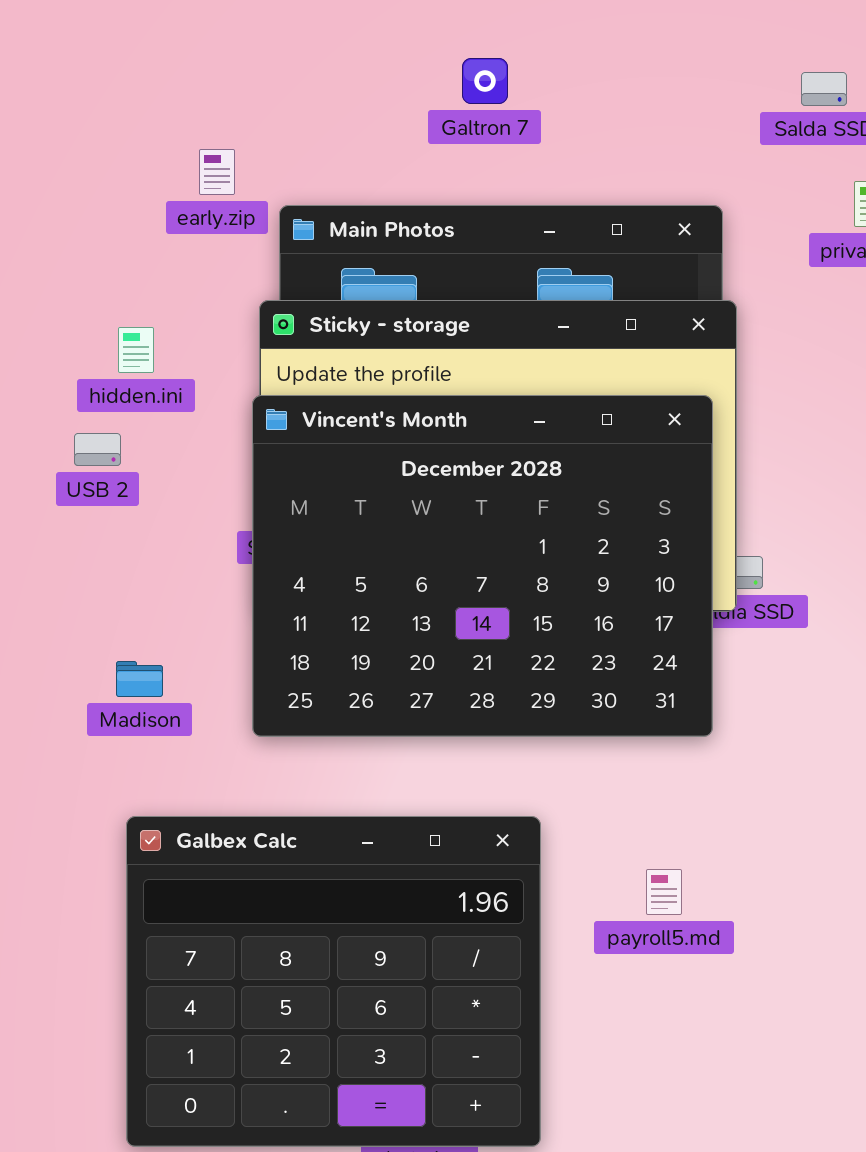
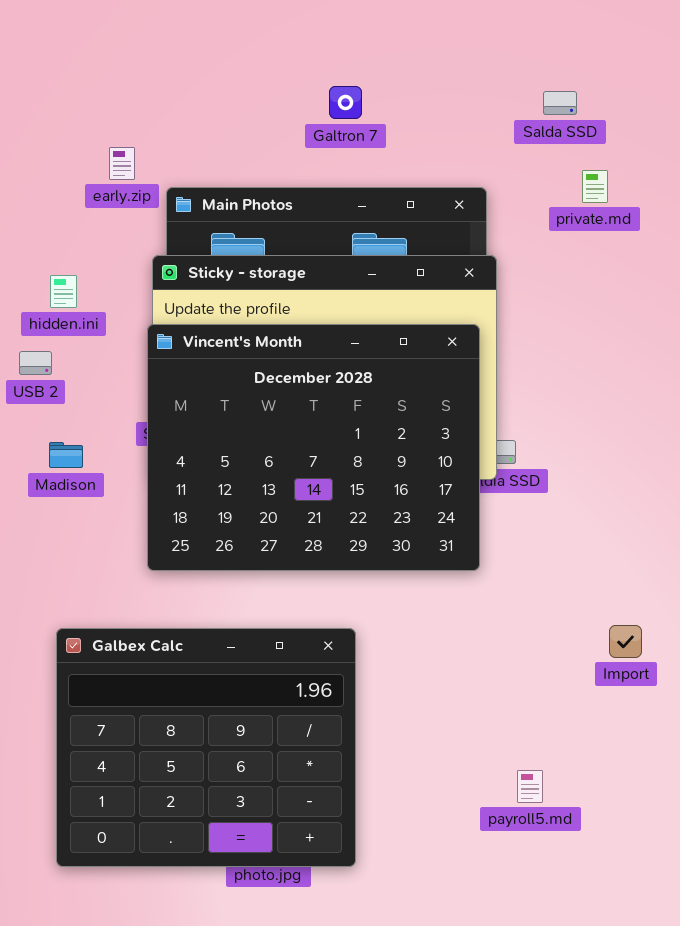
Galtron 7: [462,58,508,104] -> [329,86,362,119], moved
Madison: [116,661,163,697] -> [49,442,83,468], moved
payroll5.md: [646,869,682,915] -> [517,770,543,803], moved

